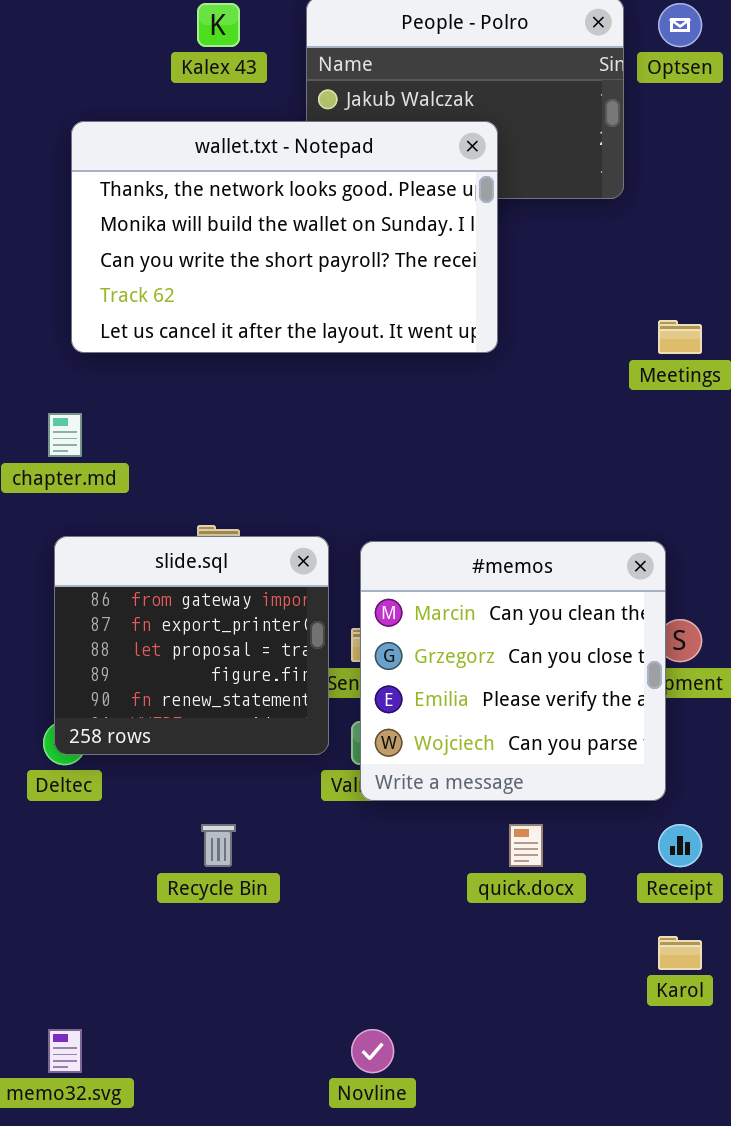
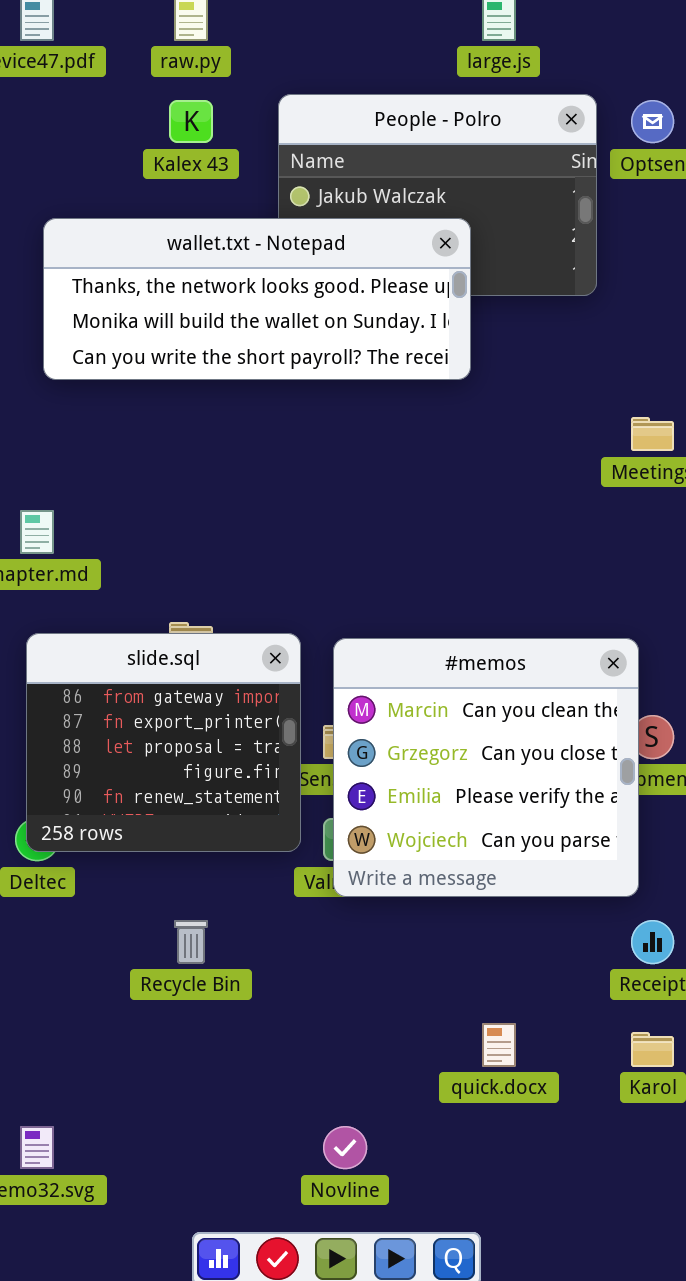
wallet.txt - Notepad: [71,121,498,353] -> [43,218,471,380], resized
quick.docx: [509,824,543,867] -> [482,1023,516,1067], moved

